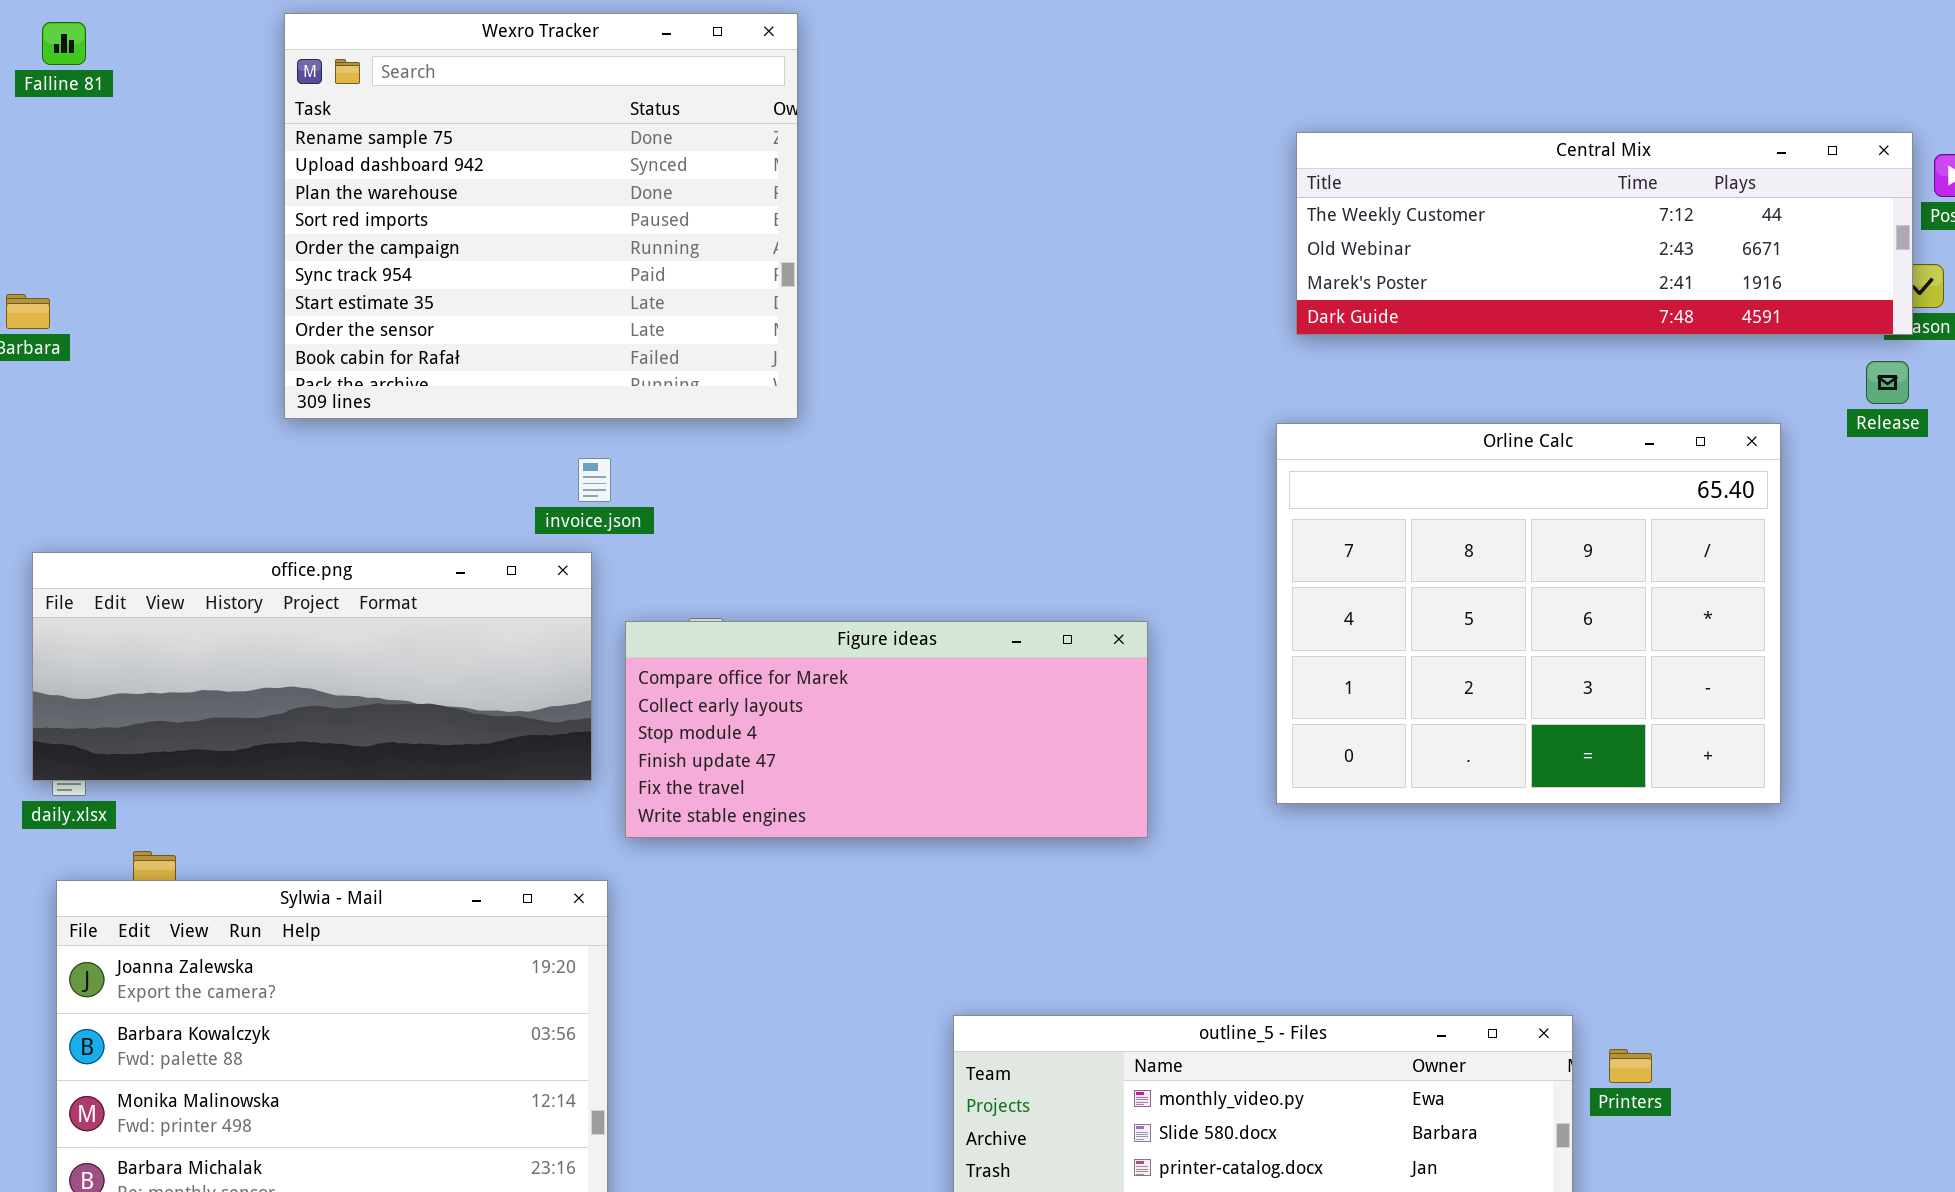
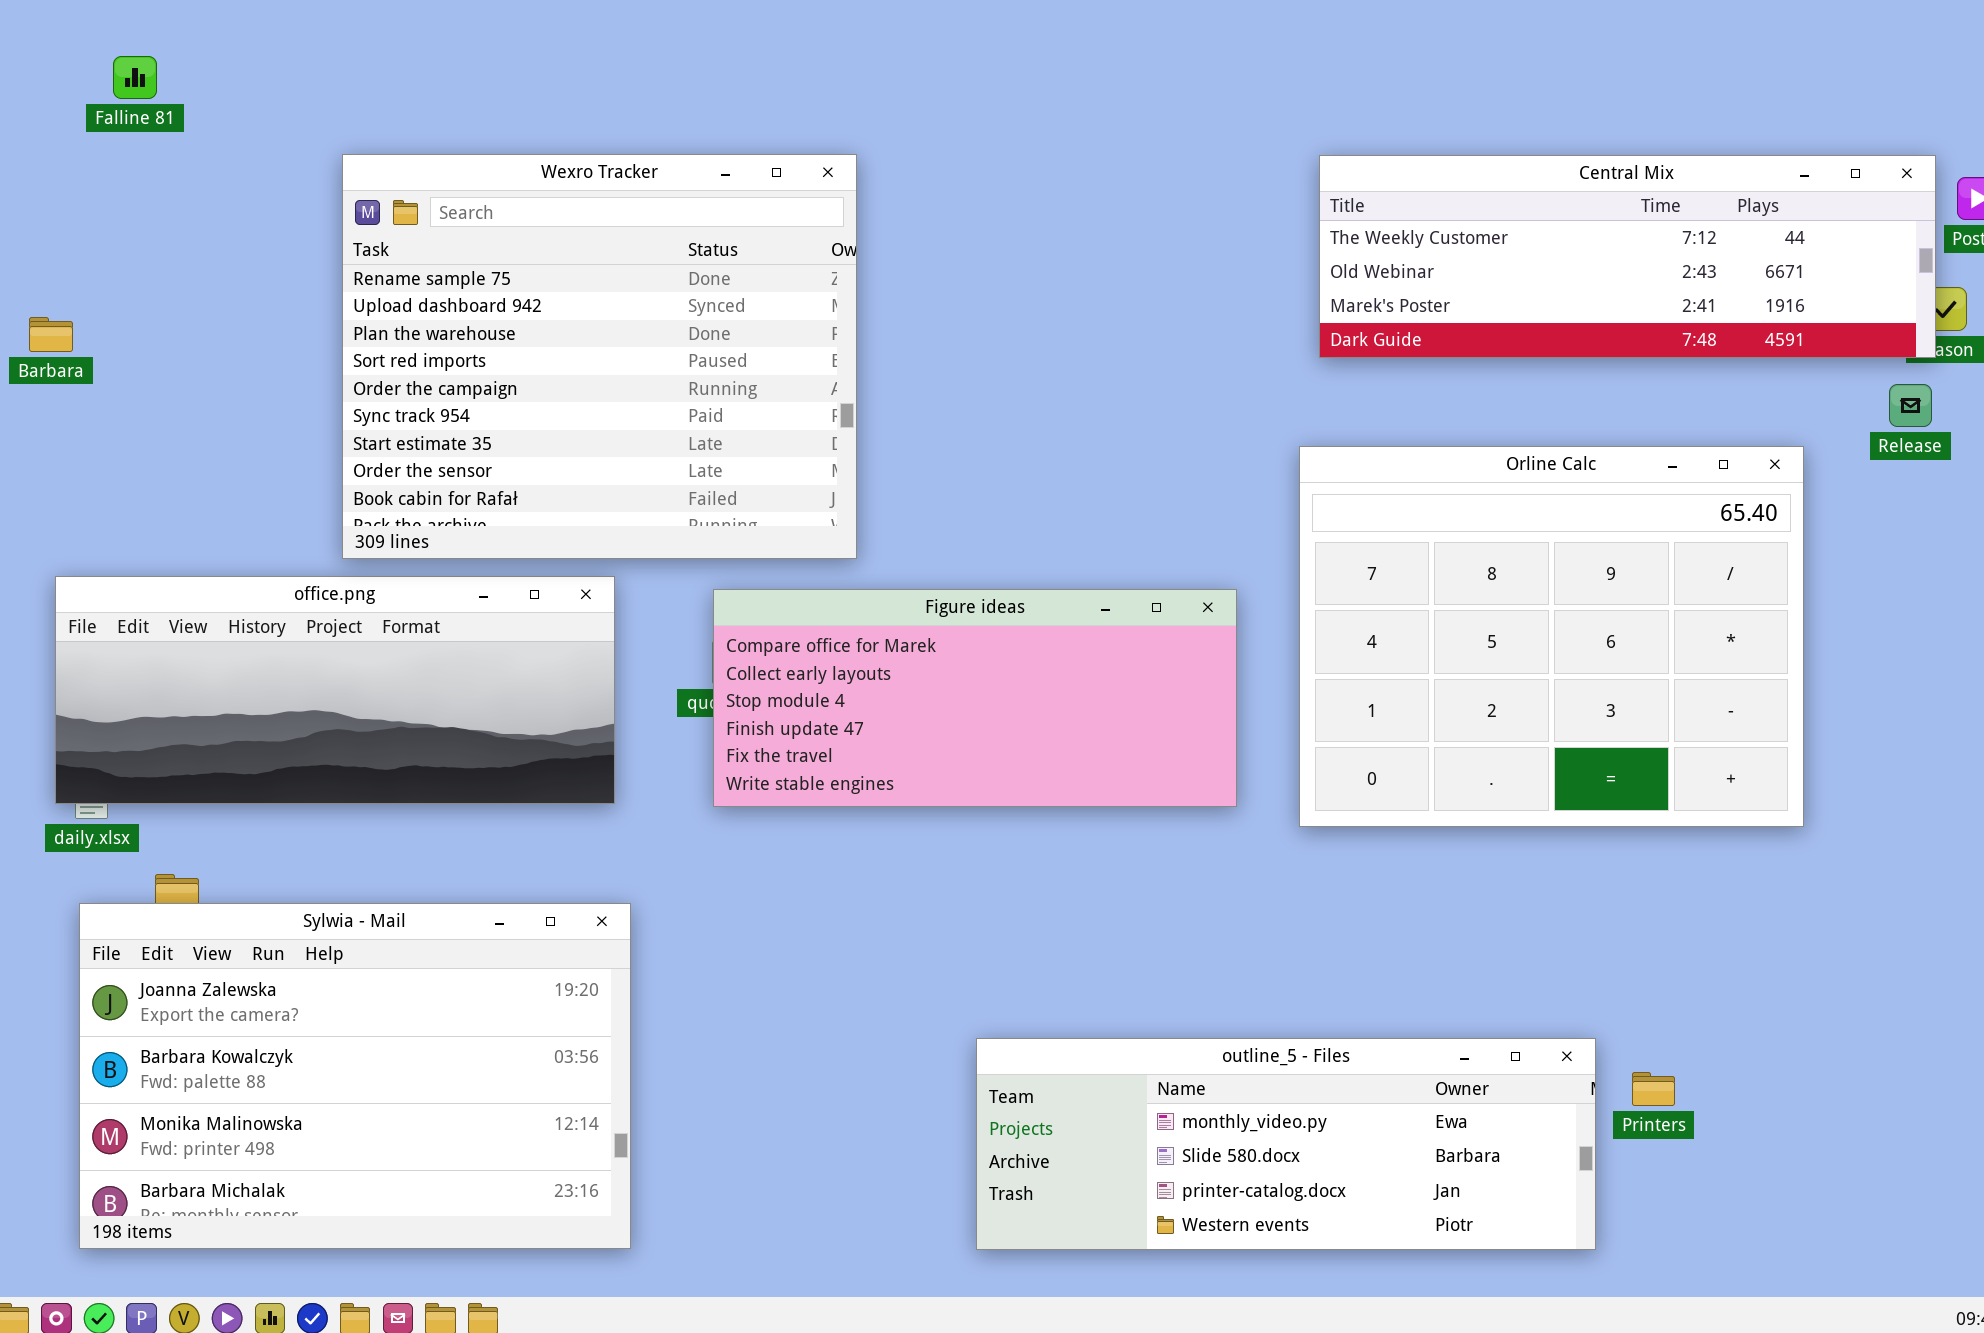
Wexro Tracker: [284,13,798,419] -> [342,154,857,559], moved
Falline 81: [42,22,86,65] -> [113,56,157,99], moved
Figure ideas: [625,621,1148,838] -> [713,589,1237,807], moved

